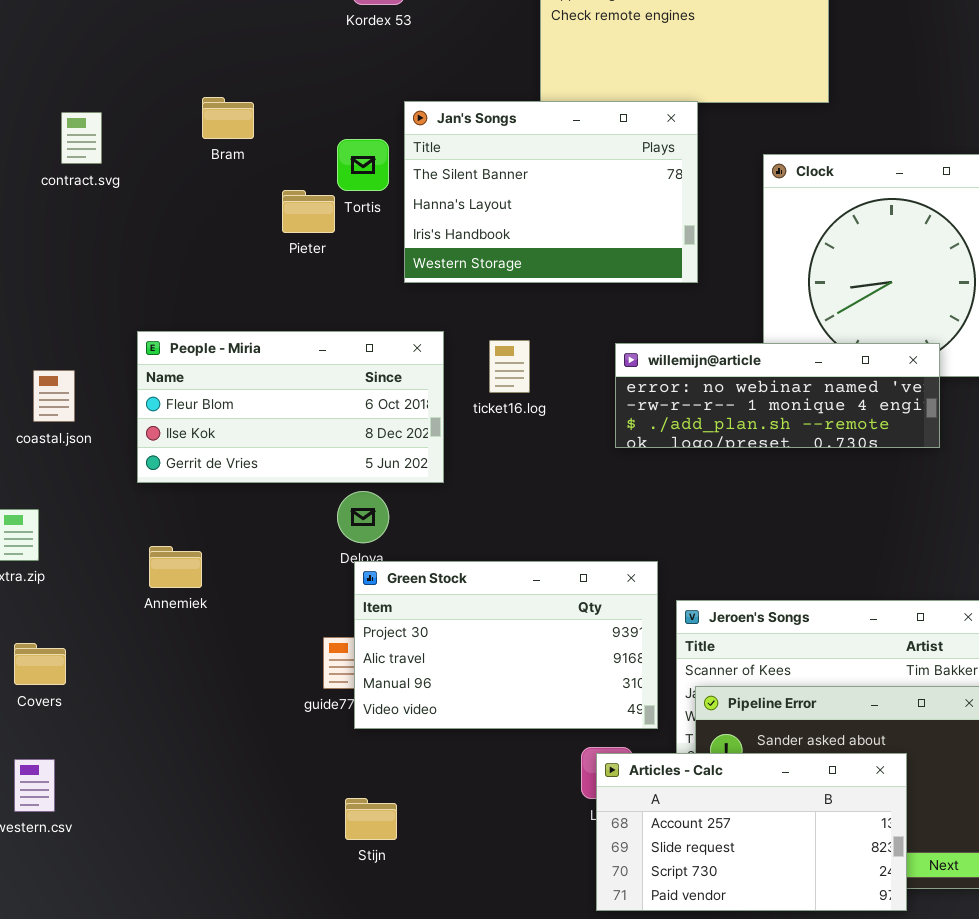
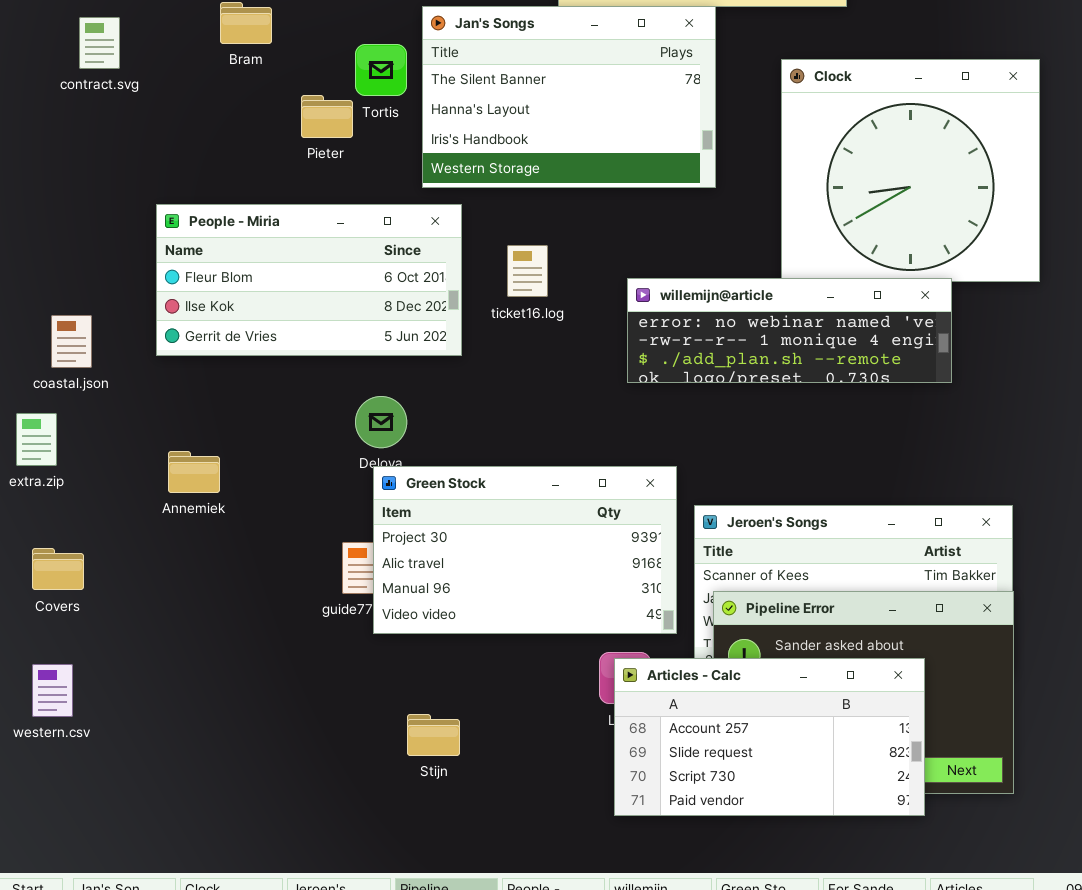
People - Miria: [137,331,444,483] -> [156,204,462,356], moved
willemijn@article: [615,343,940,448] -> [627,278,952,383], moved
coastal.json: [33,370,75,422] -> [51,315,92,368], moved
Stijn: [345,798,397,840] -> [407,714,460,756], moved

